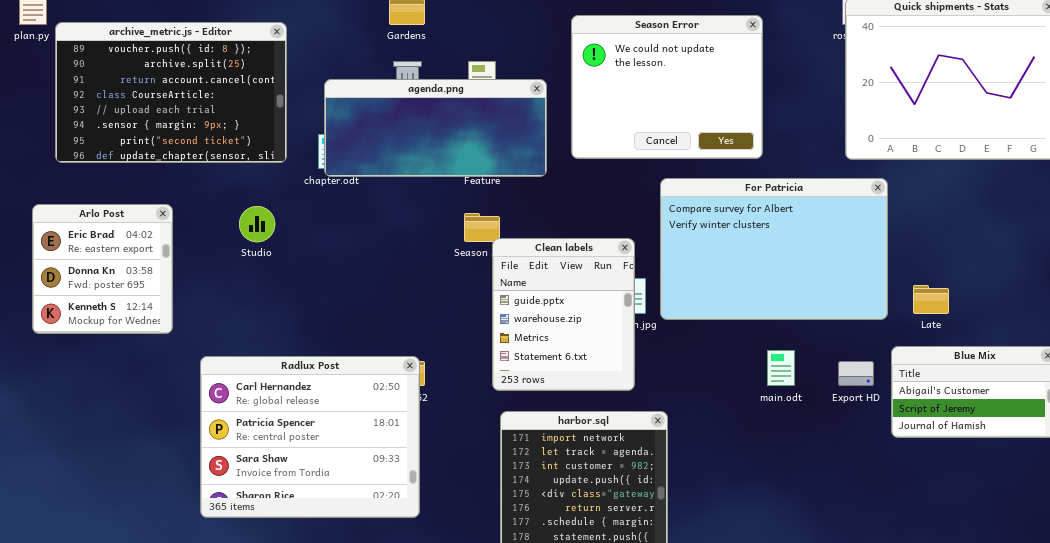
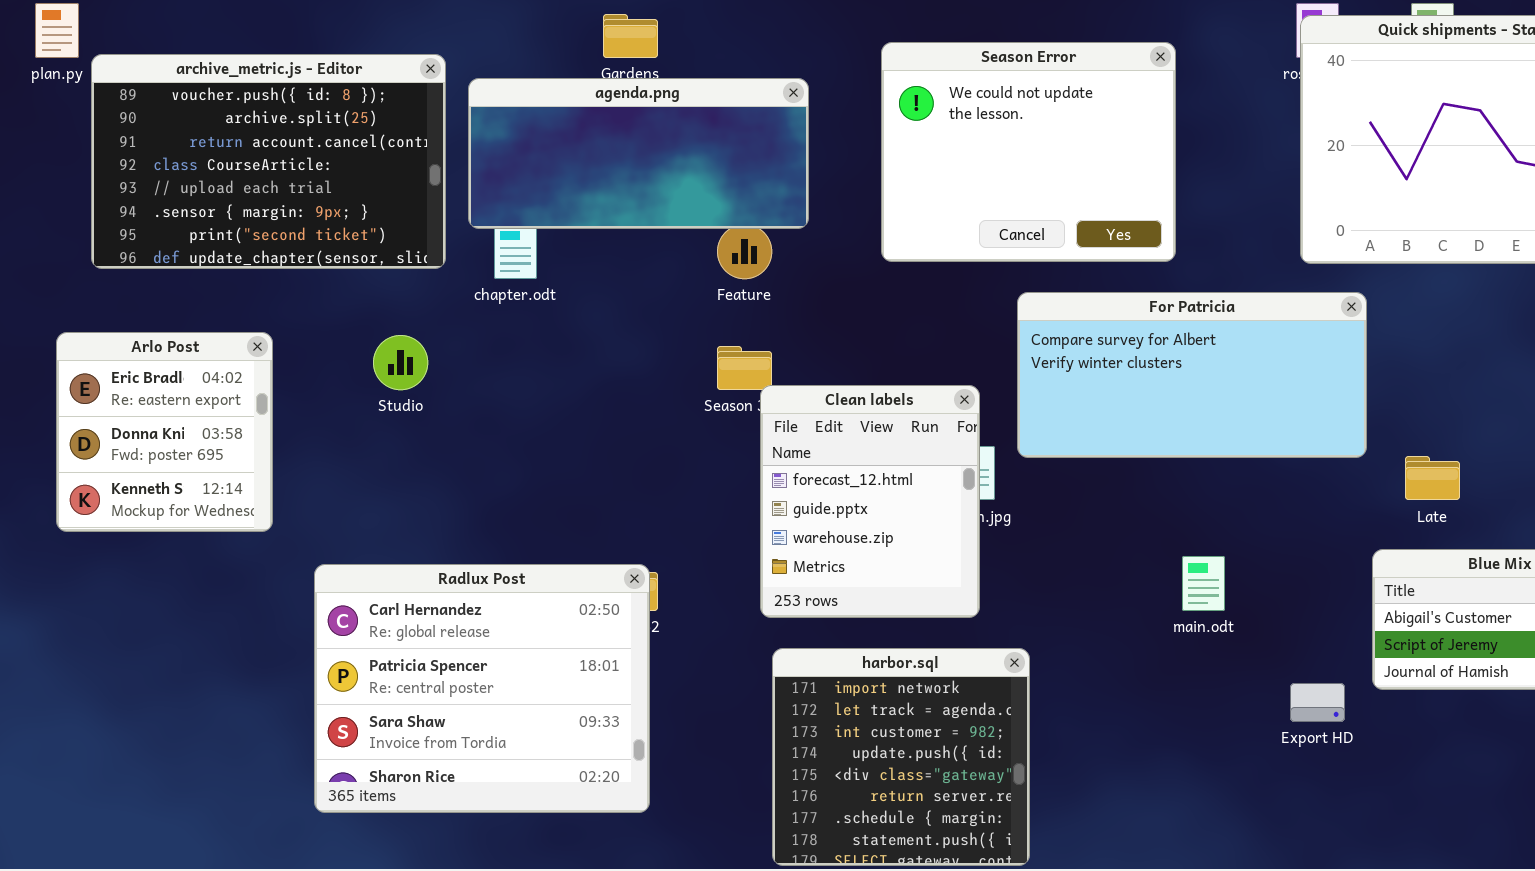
agenda.png: [324,79,547,177] -> [468,78,809,229], moved
For Patricia: [660,178,888,320] -> [1017,292,1367,458], resized
Clean labels: [492,238,635,391] -> [760,385,980,618], scrolled up 1 row
Export HD: [838,361,874,386] -> [1290,683,1345,722], moved

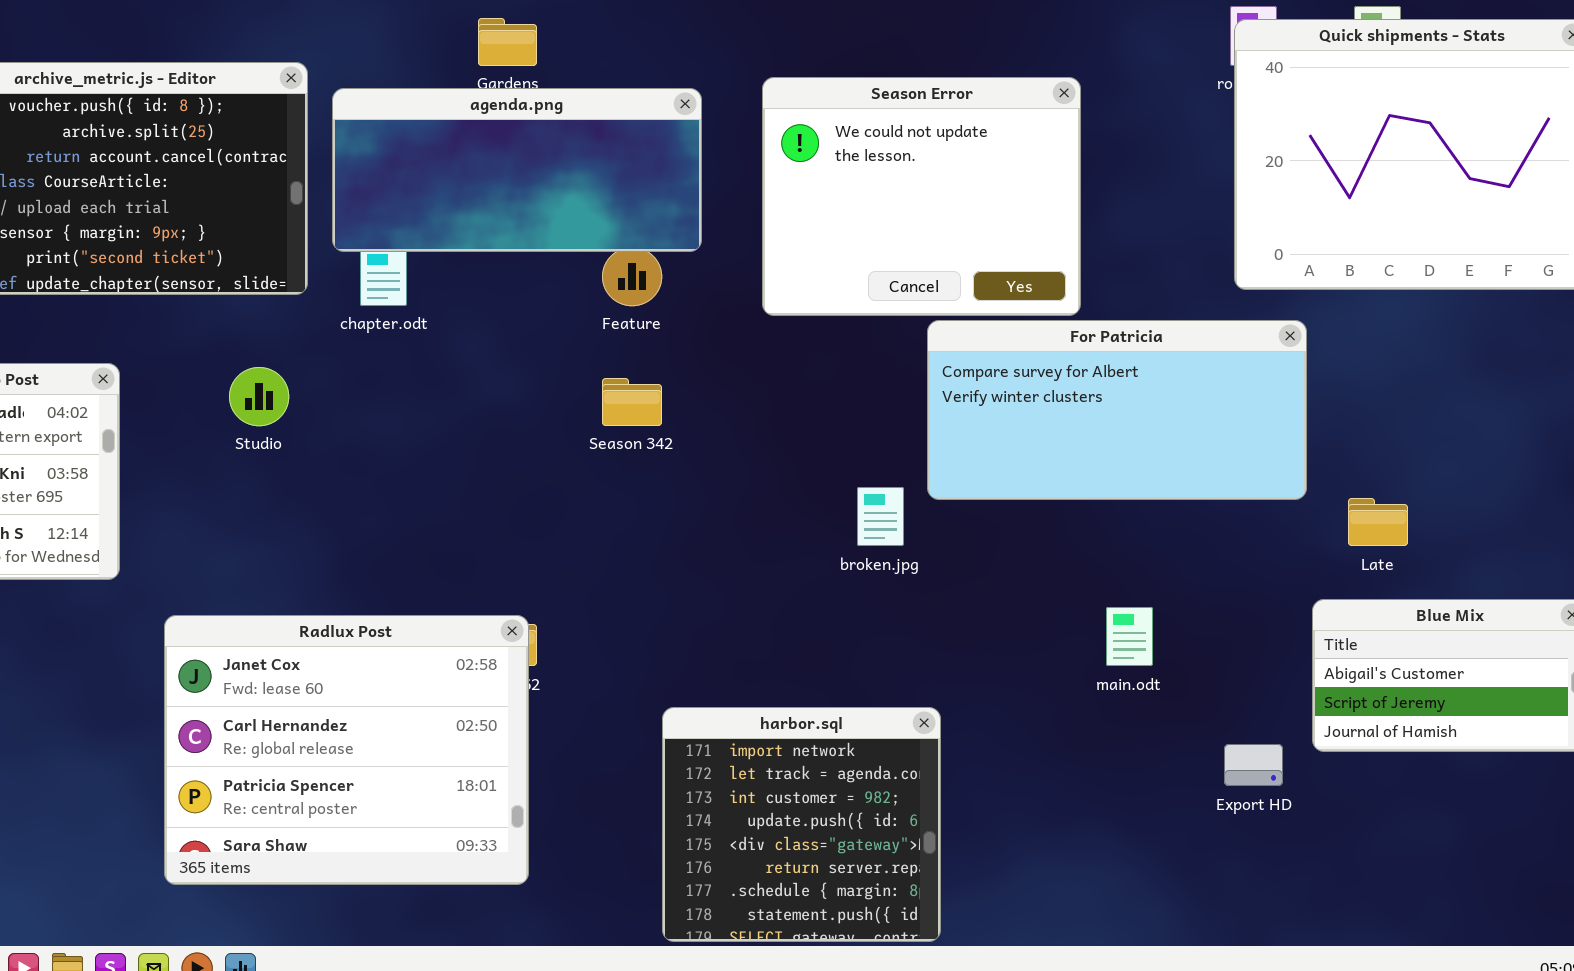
Season Error: [881,42,1176,262] -> [762,77,1081,316], moved
Clean labels: [760,385,980,618] -> none, closed
Radlux Post: [314,564,650,813] -> [164,615,529,885], scrolled up 1 row

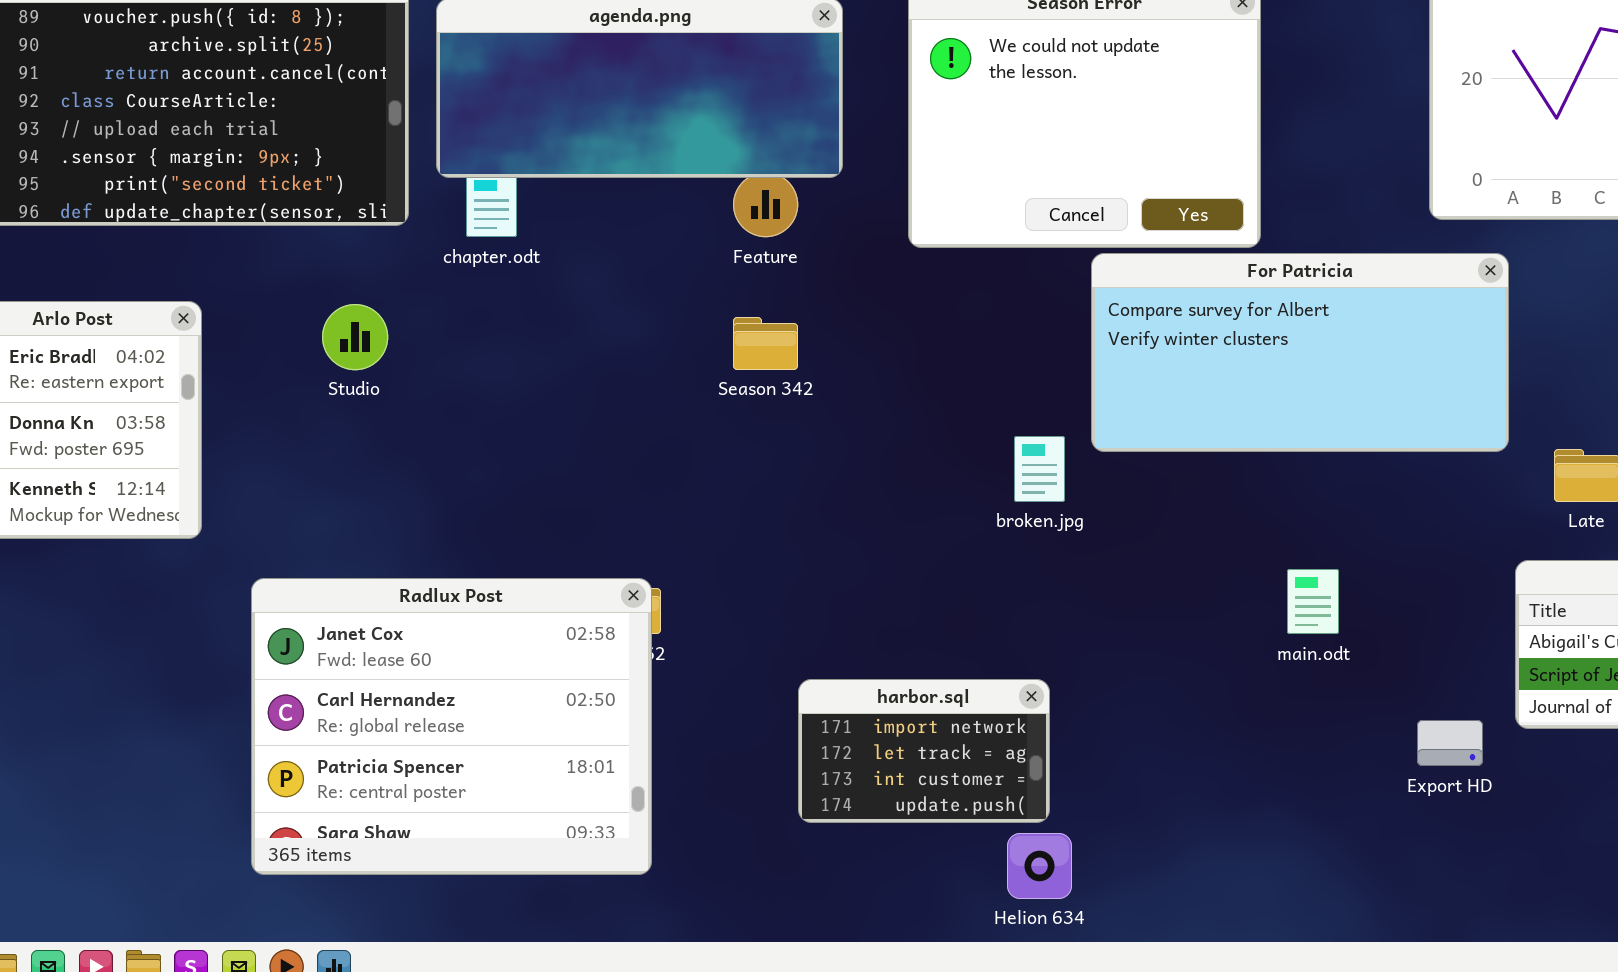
harbor.sql: [662,707,941,942] -> [798,679,1050,823], resized

